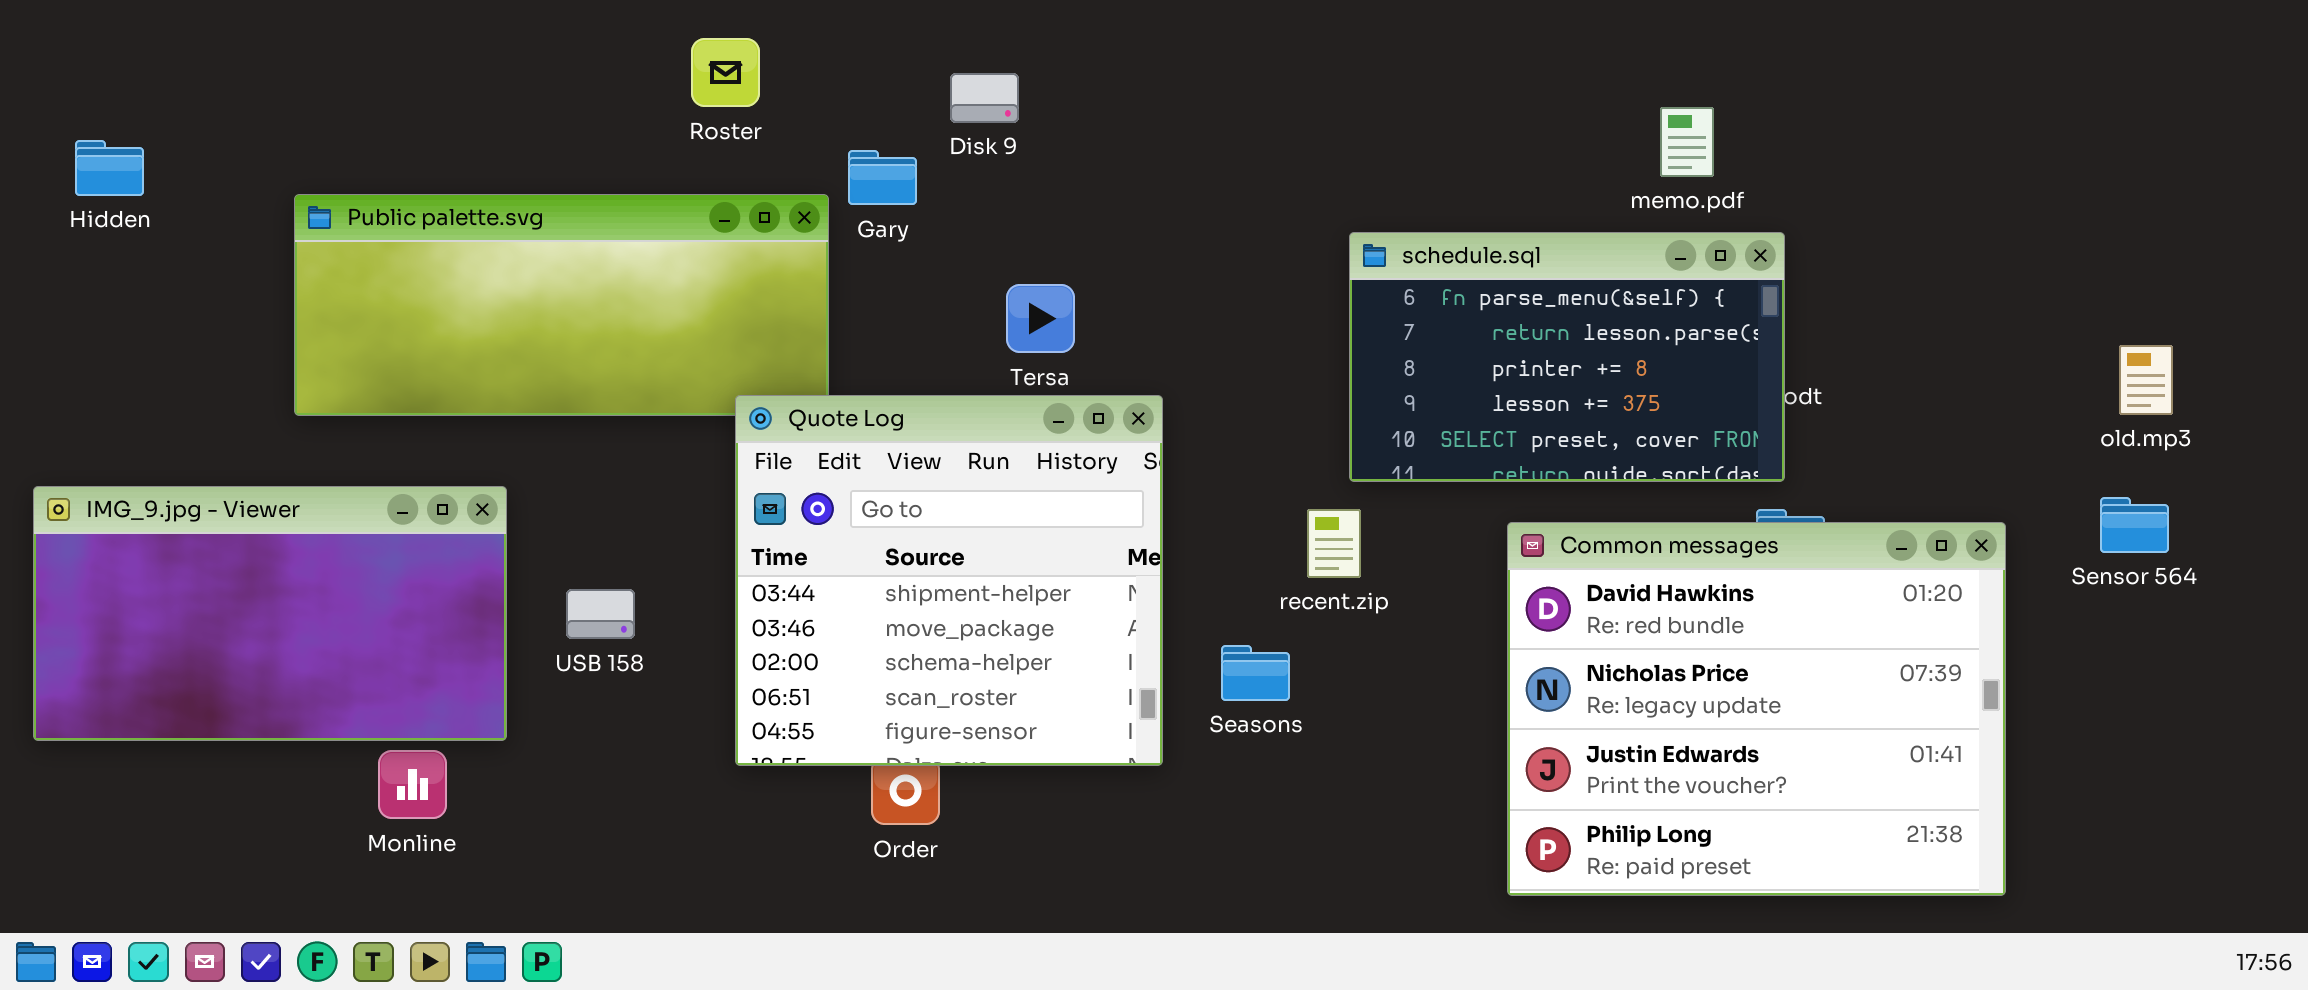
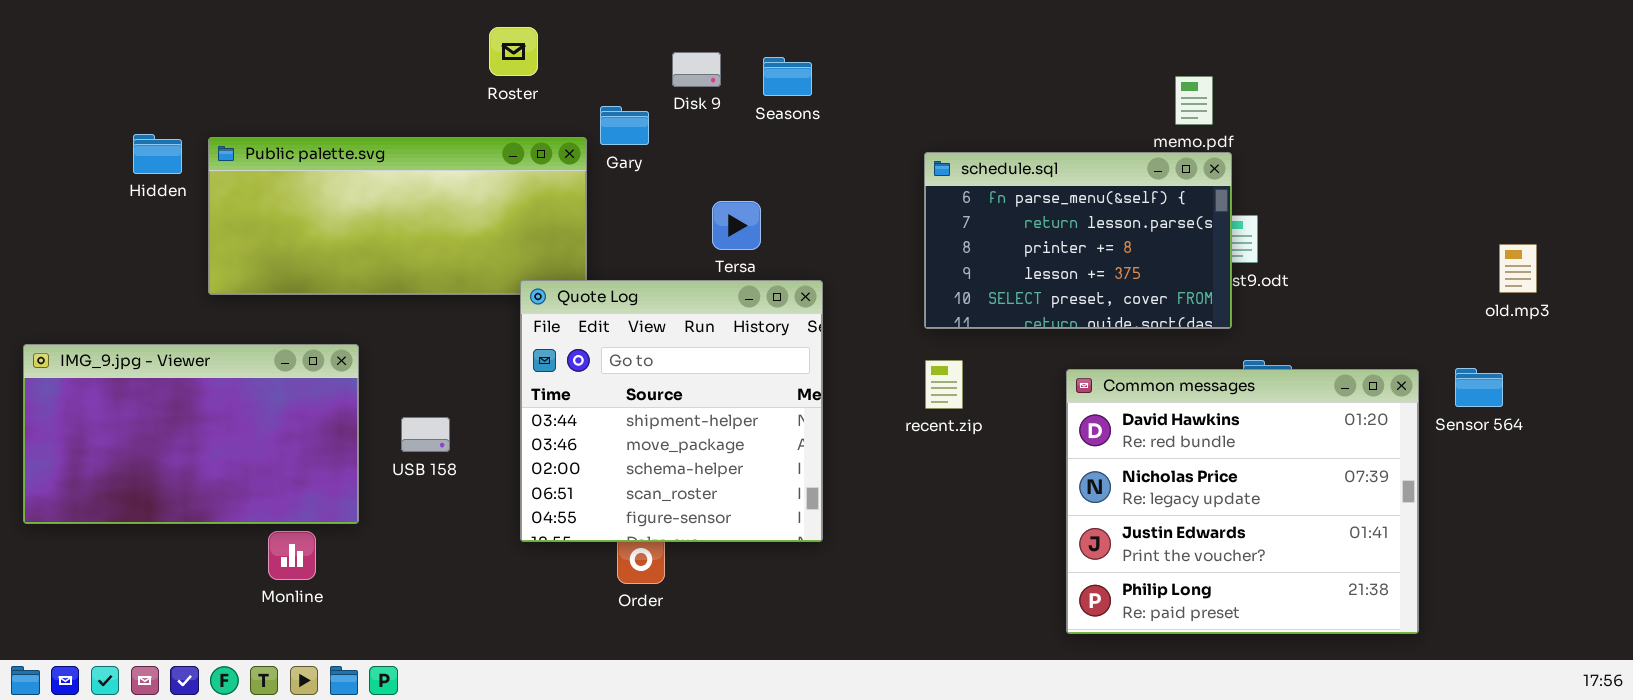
Hidden: [75,140,144,196] -> [133,134,182,174], moved
schedule.sql: [1349,232,1785,482] -> [924,152,1232,329], moved
Sensor 564: [2100,497,2169,553] -> [1455,368,1503,407], moved
Seasons: [1221,645,1290,701] -> [763,57,812,96], moved

